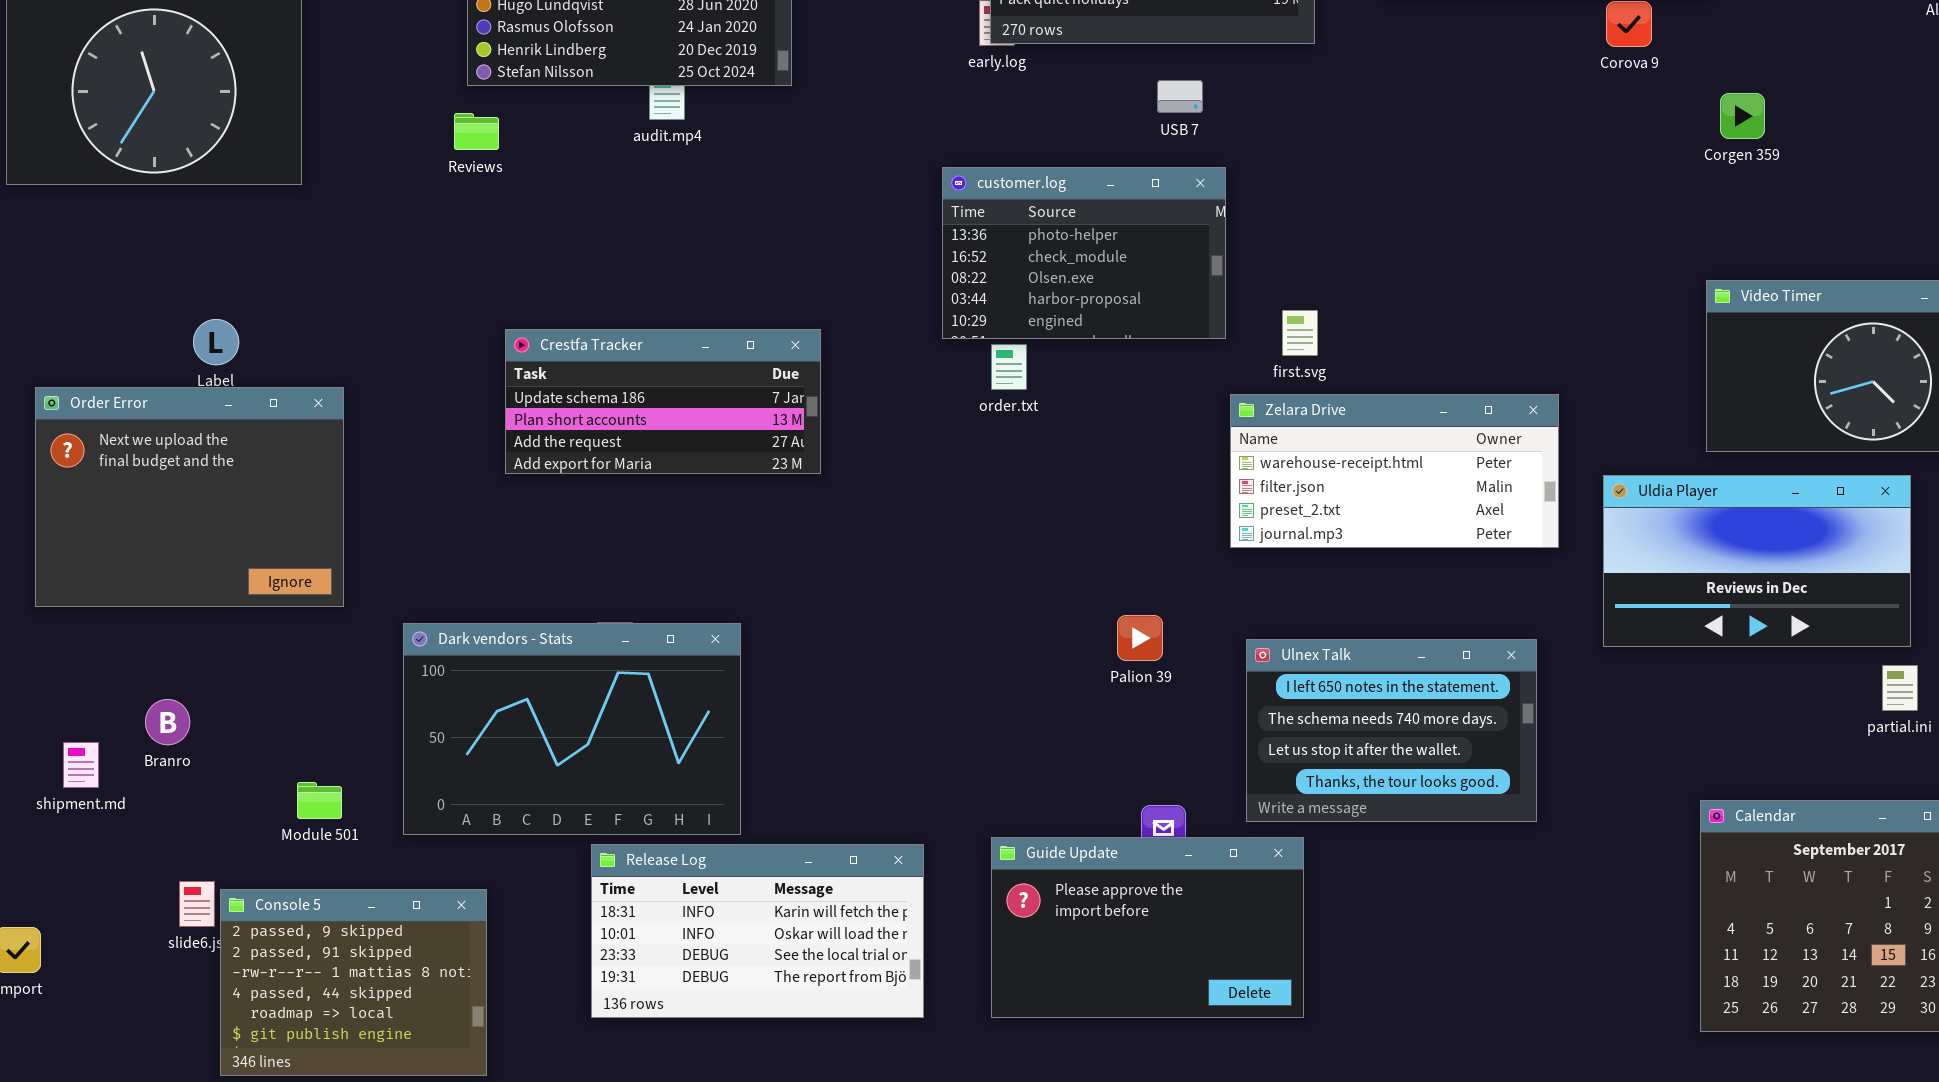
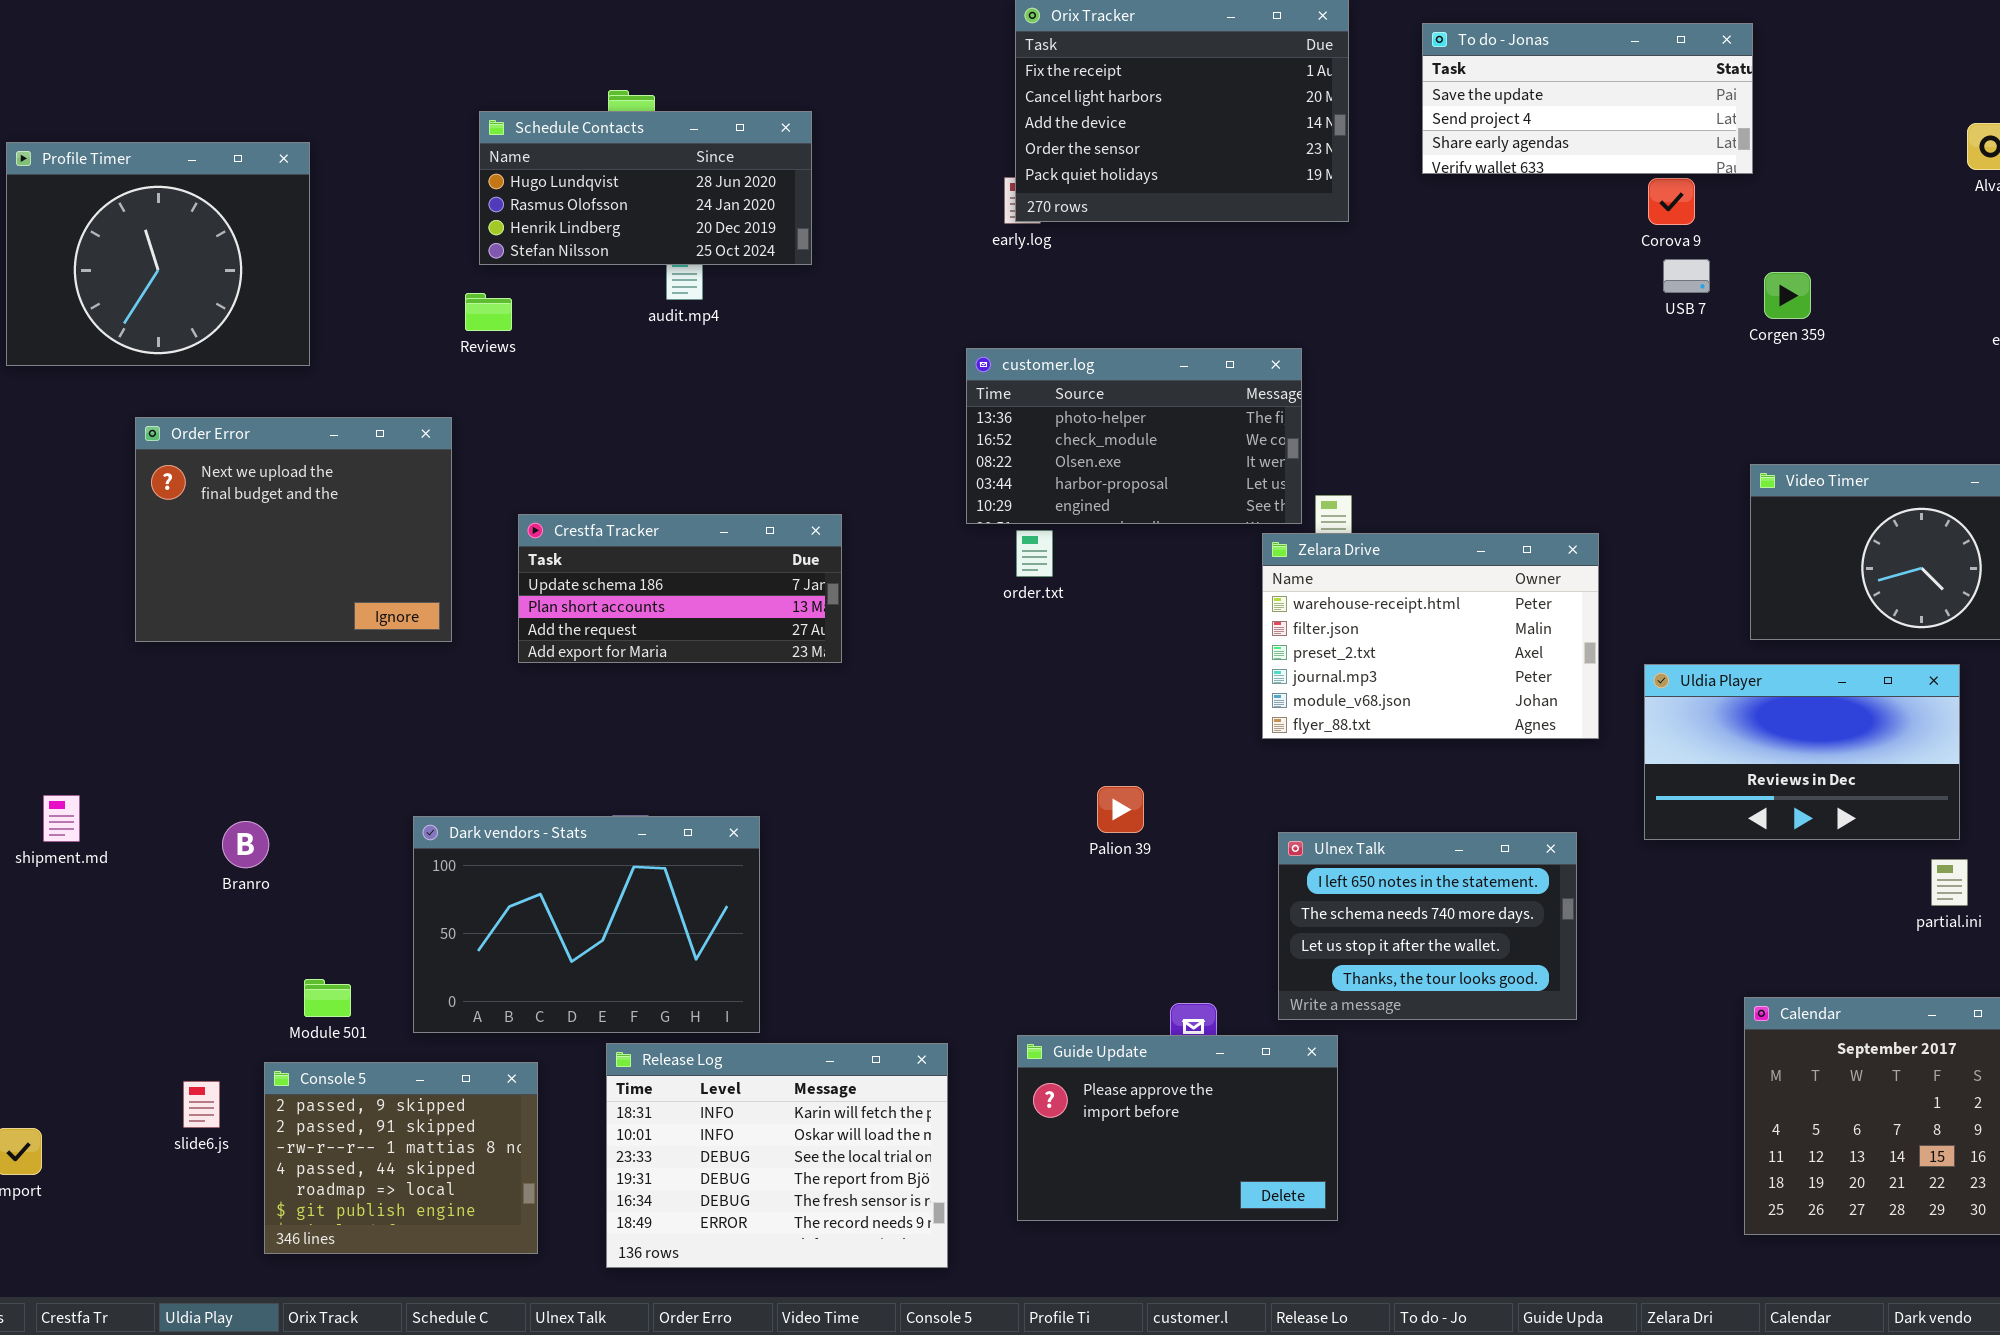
USB 7: [1157,80,1203,113] -> [1663,259,1710,293], moved
customer.log: [942,167,1226,339] -> [966,348,1302,524], resized
Order Error: [35,387,344,607] -> [135,417,452,642], moved
Zelara Drive: [1230,394,1559,548] -> [1262,533,1599,739], resized
Palion 39: [1117,615,1163,661] -> [1097,786,1144,833], moved
Branro: [145,699,190,745] -> [222,821,269,868], moved
shipment.md: [63,742,99,788] -> [43,795,80,842], moved
Release Log: [591,844,924,1018] -> [606,1043,948,1268], resized
Console 5: [220,889,487,1076] -> [264,1062,538,1254], moved

